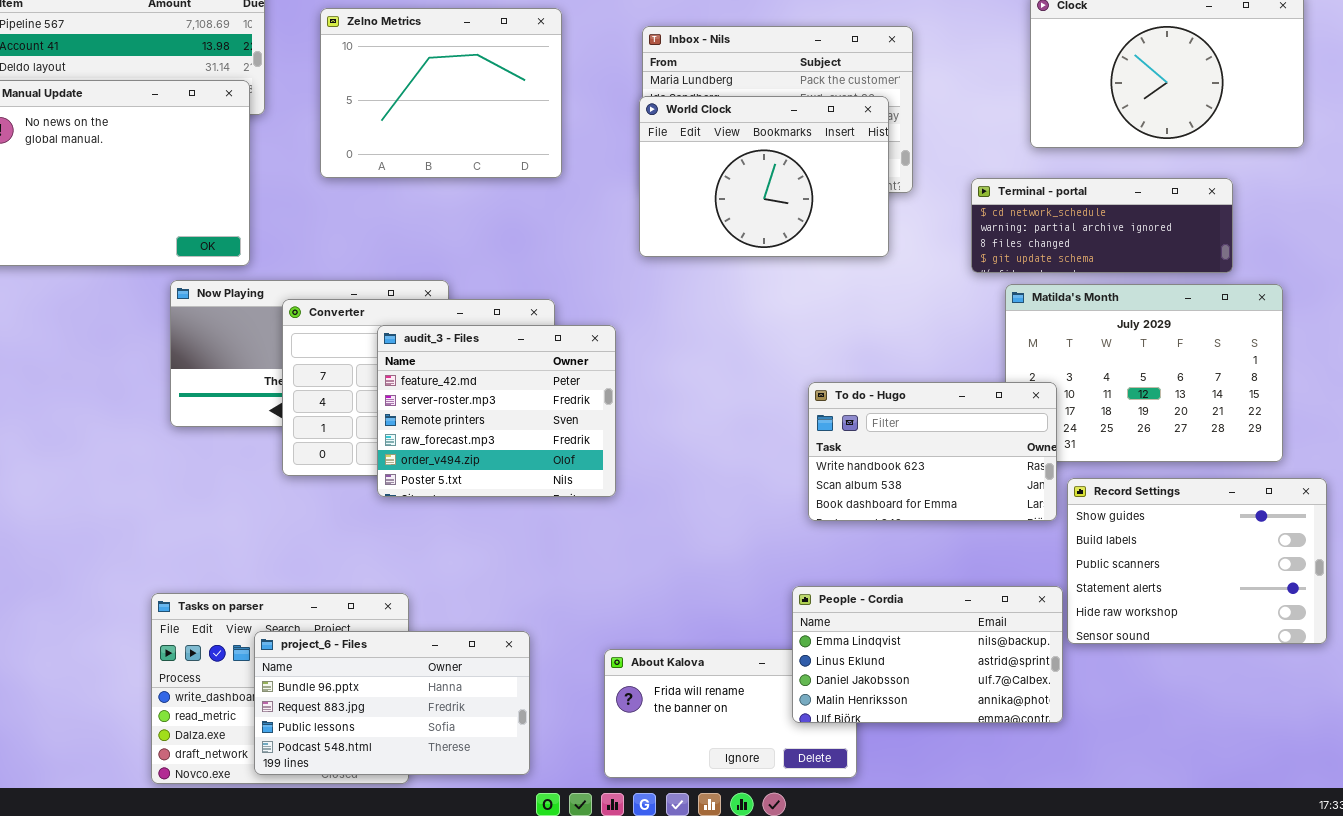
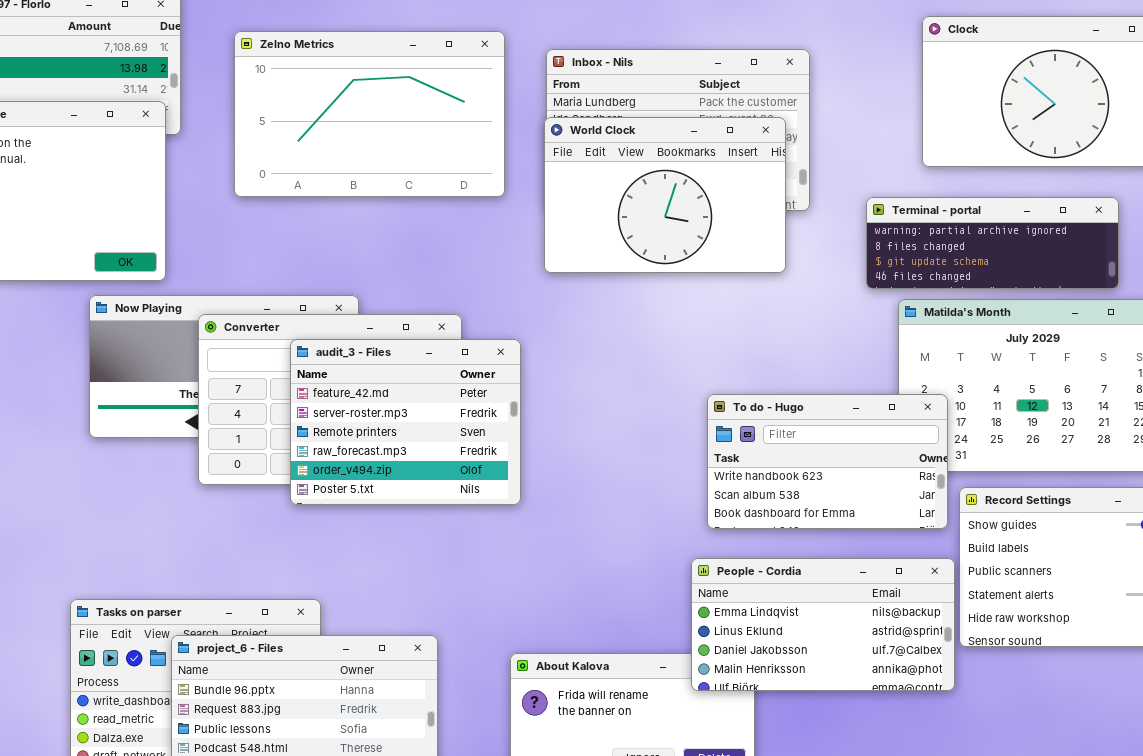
Zelno Metrics: [320,8,562,178] -> [234,31,505,197], resized
Terminal - portal: [971,178,1233,273] -> [866,197,1119,289], scrolled down 1 row
People - Cordia: [792,586,1063,723] -> [691,558,955,691], moved

